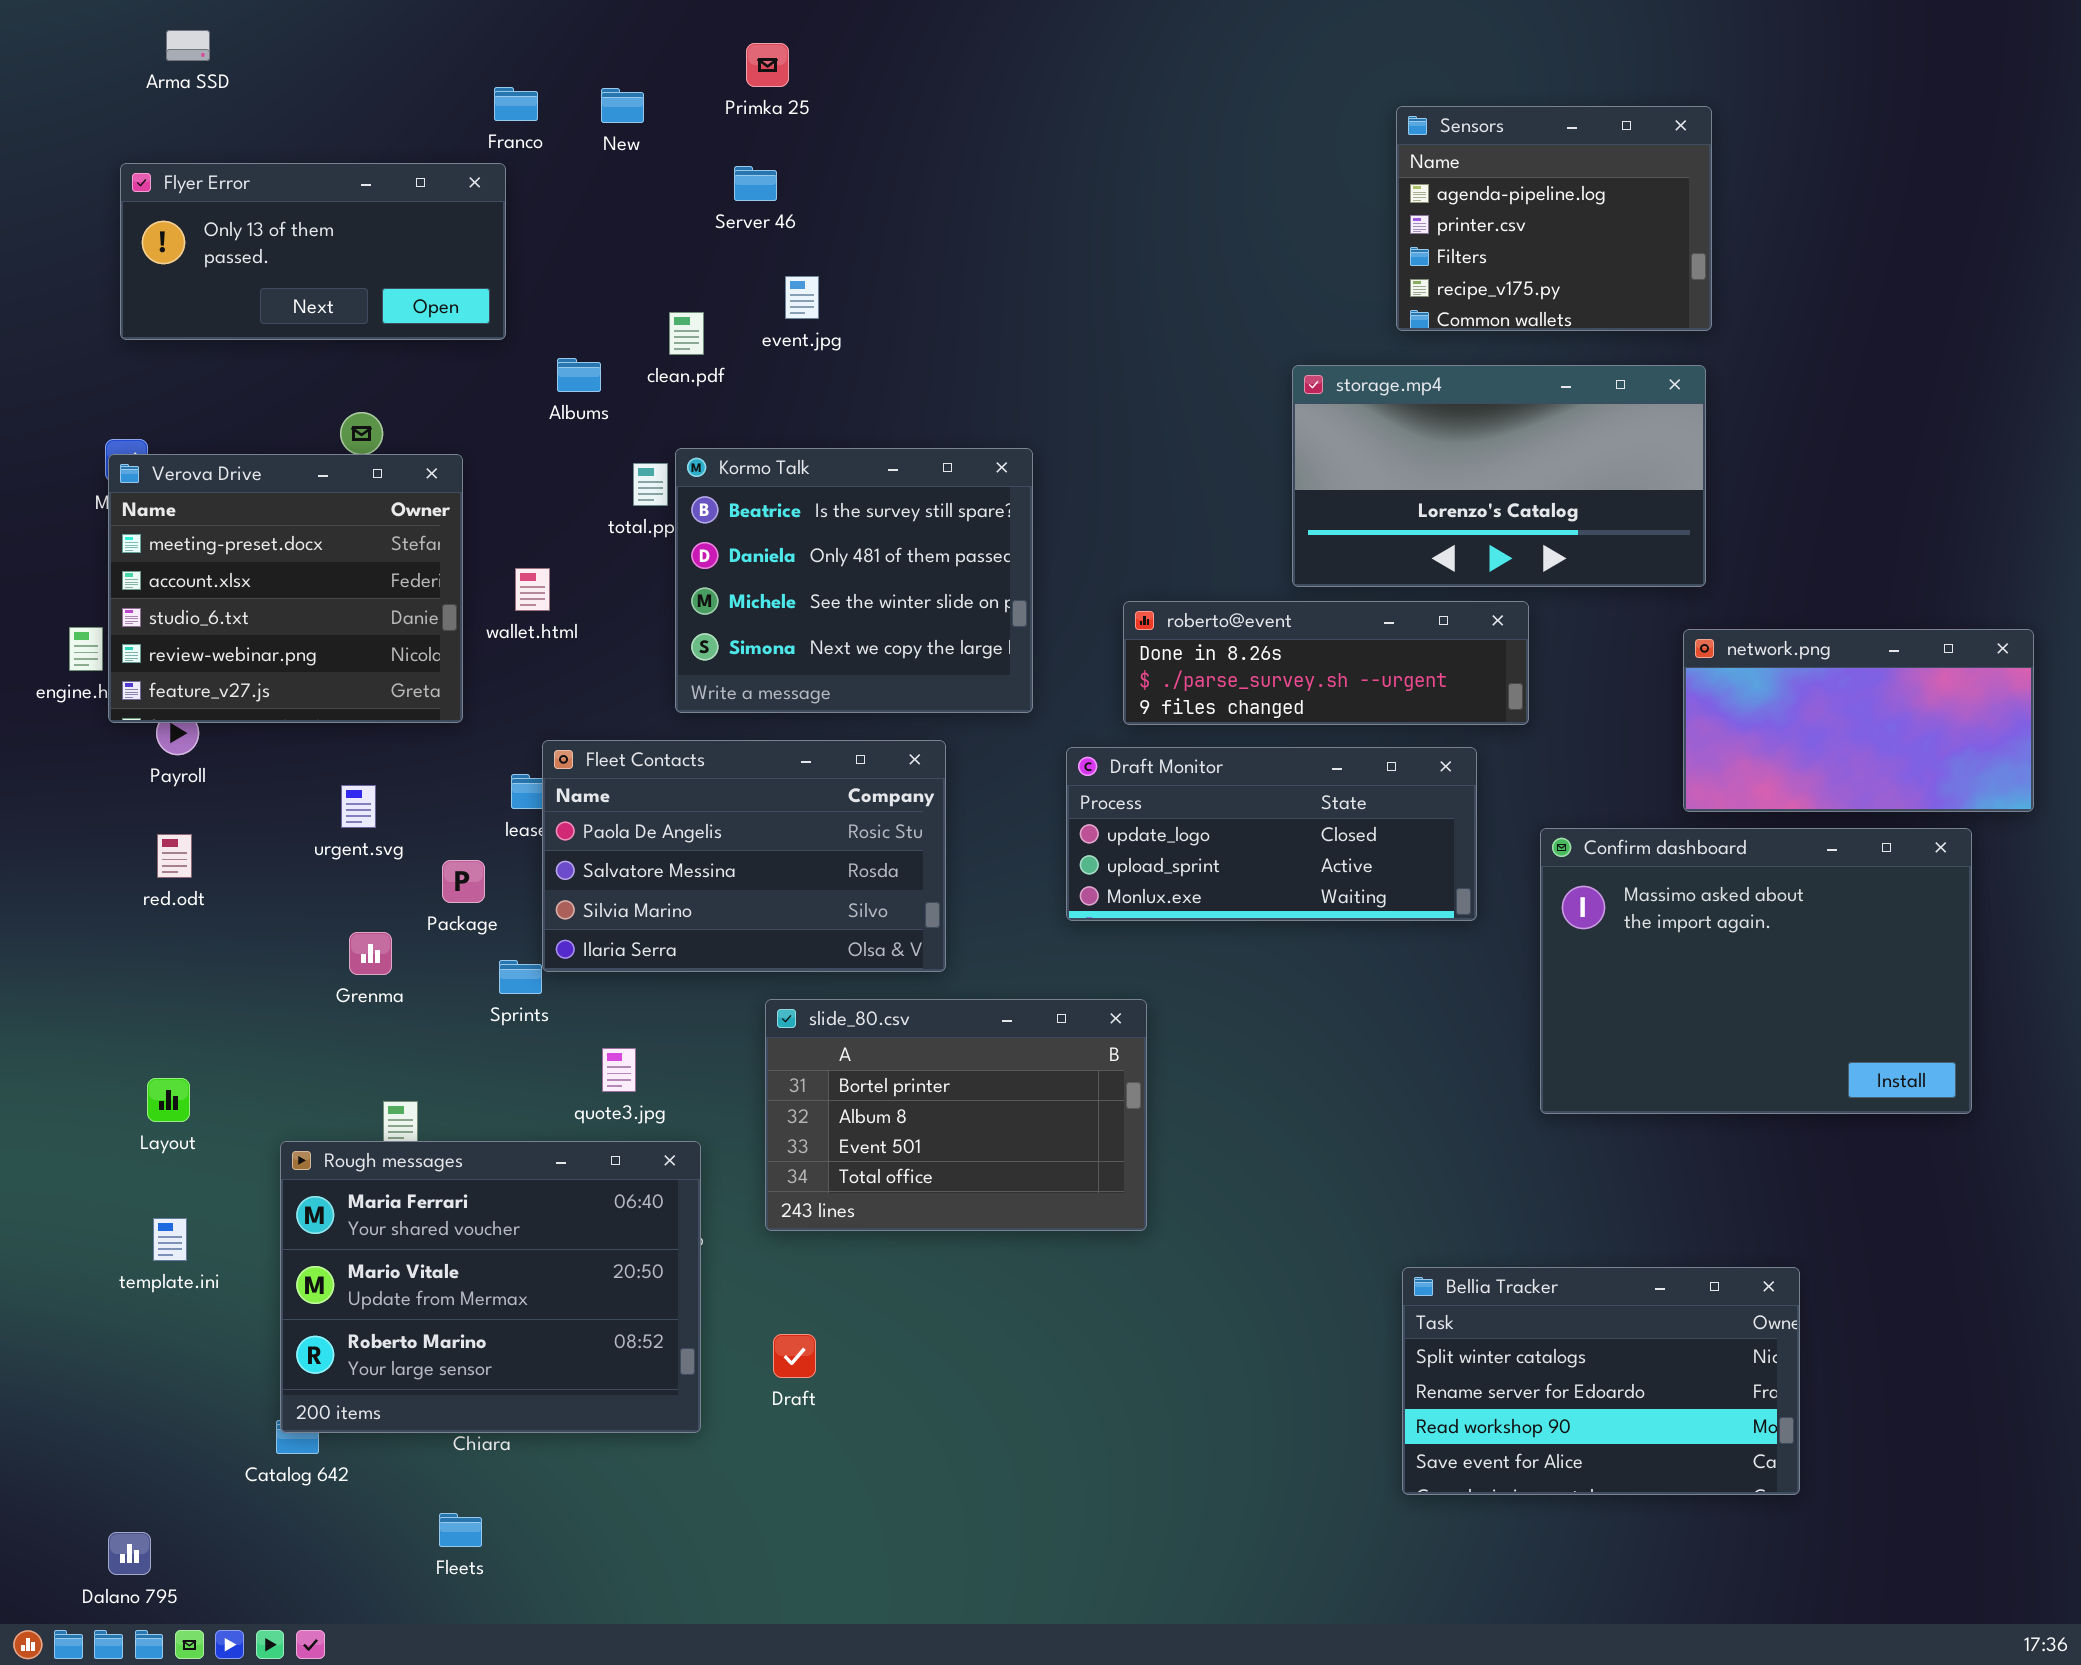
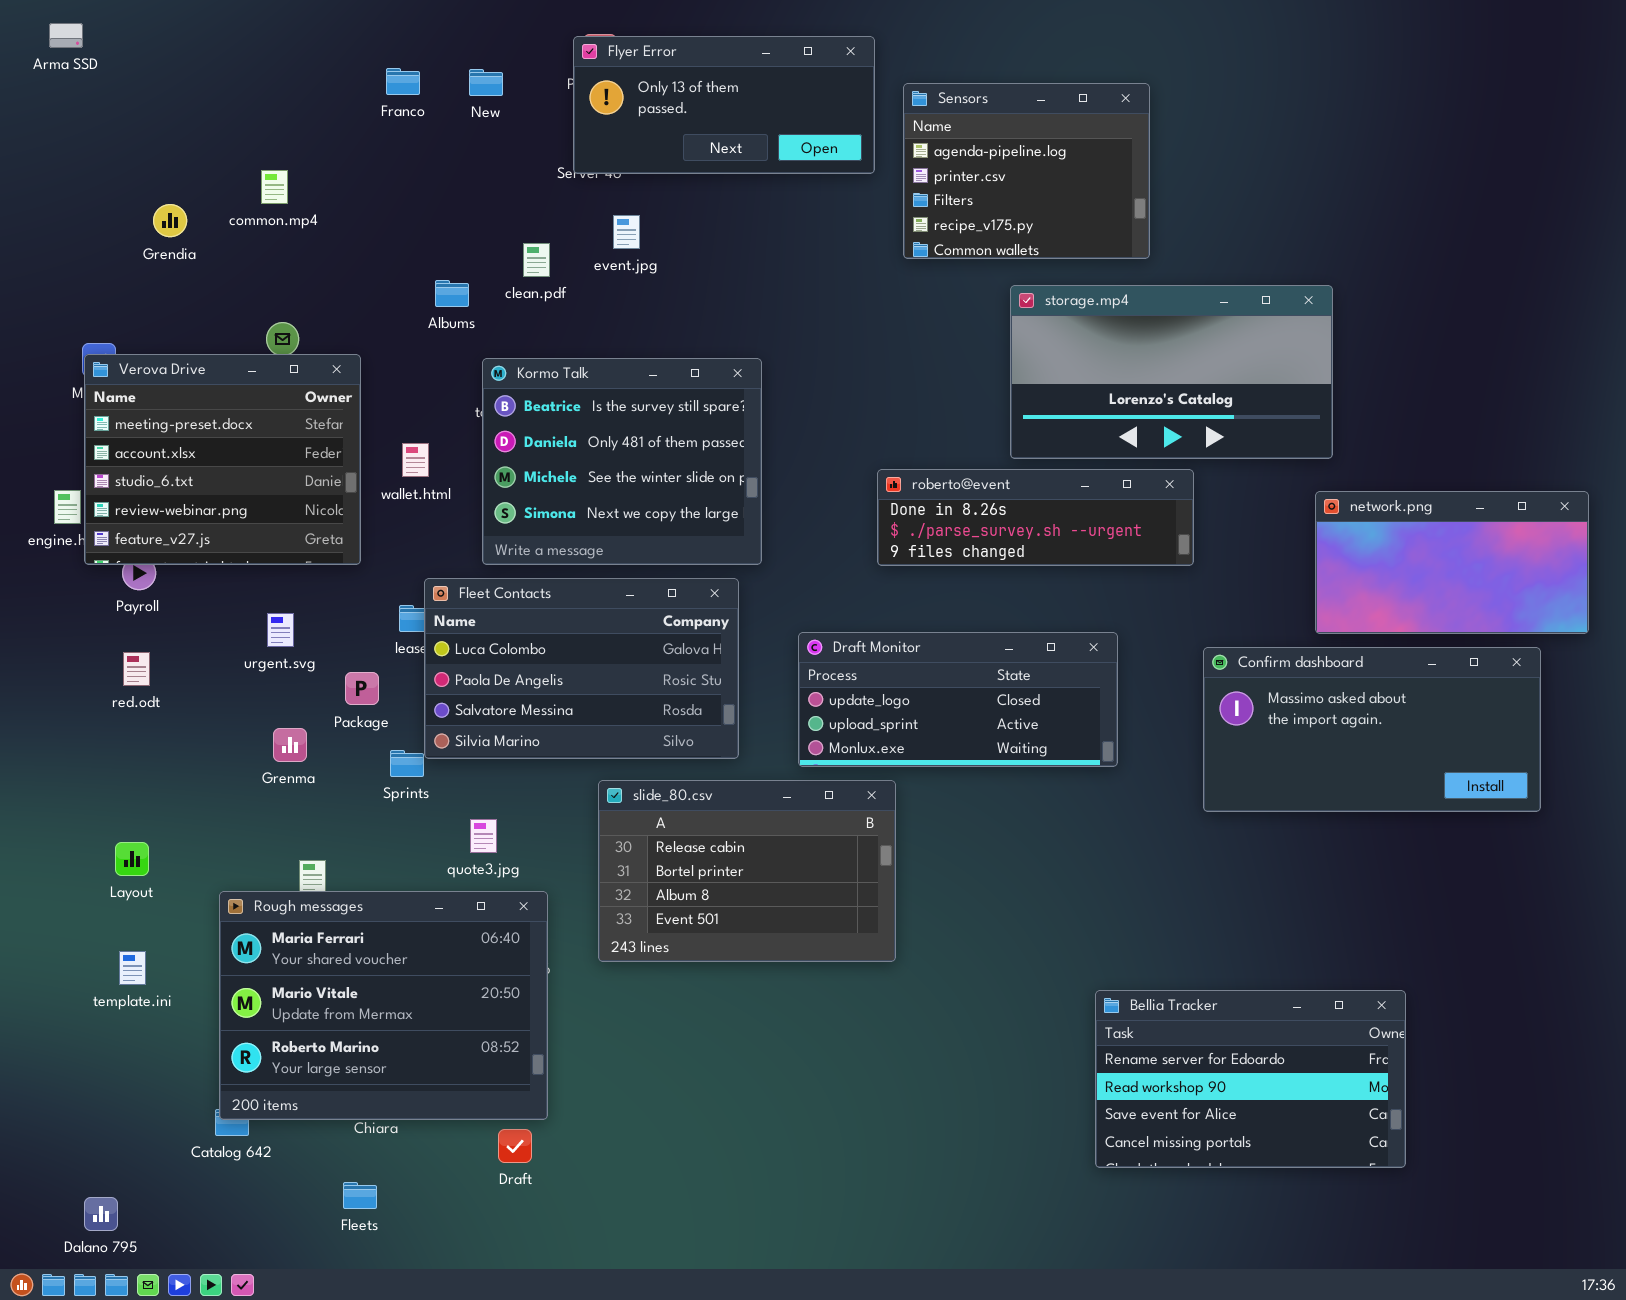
Arma SSD: [166,30,210,61] -> [49,23,83,48], moved
Sensors: [1396,106,1712,331] -> [903,83,1150,259], moved
Flyer Error: [120,163,506,340] -> [573,36,875,174], moved
Kormo Talk: [675,448,1033,713] -> [482,358,762,565], moved
Fleet Contacts: [542,740,946,972] -> [424,578,739,759], scrolled up 1 row
Draft Monitor: [1066,747,1477,921] -> [798,632,1118,767], moved
Confirm dashboard: [1540,828,1972,1114] -> [1203,647,1541,812], resized
slide_80.csv: [765,999,1147,1231] -> [598,780,896,962], scrolled up 1 row
Bellia Tracker: [1402,1267,1800,1495] -> [1095,990,1406,1168], scrolled down 1 row
Draft: [773,1334,816,1378] -> [498,1129,532,1163], moved

